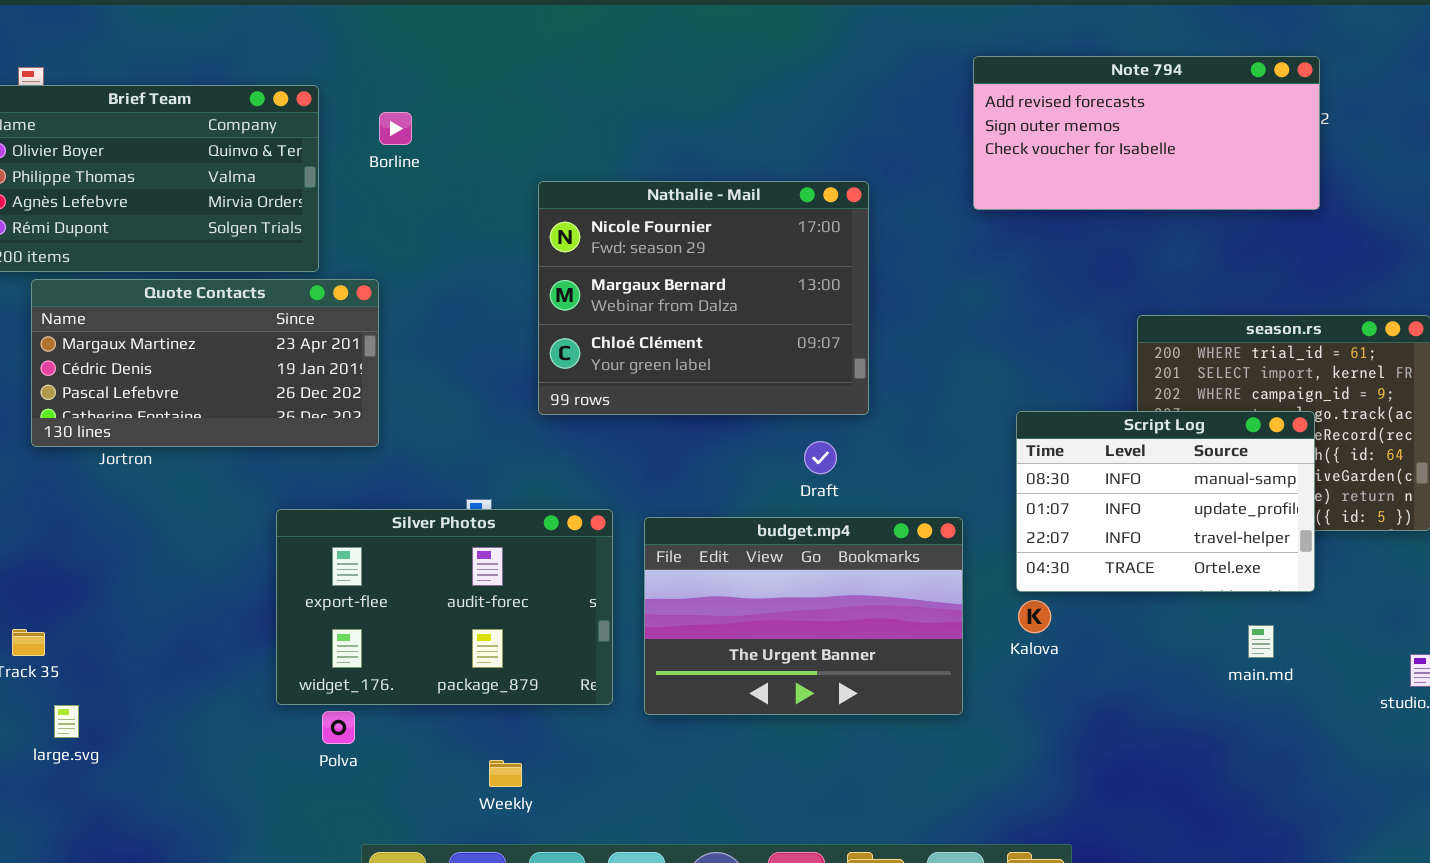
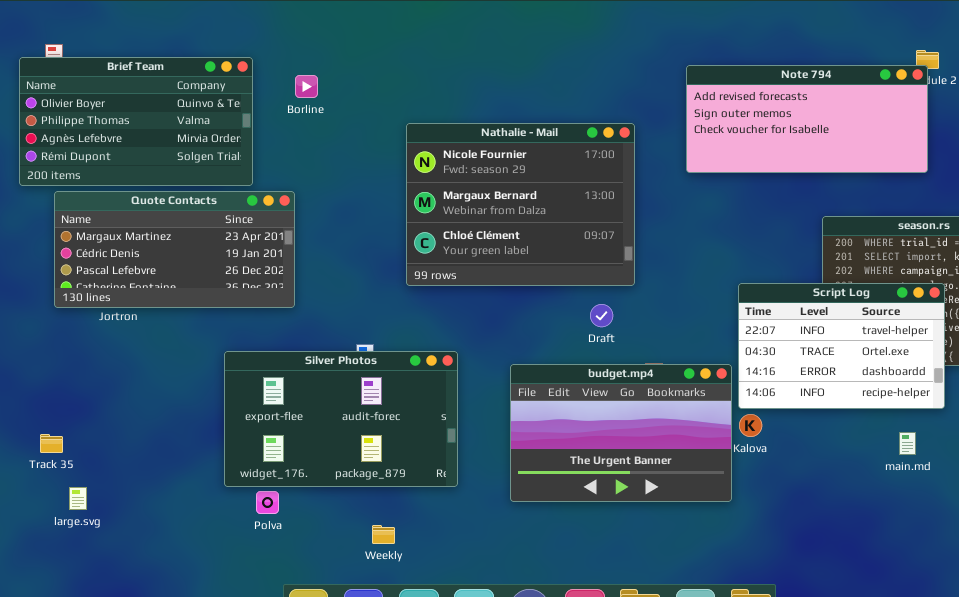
Note 794: [973,56,1320,210] -> [686,65,928,173], moved
Script Log: [1016,411,1315,592] -> [738,283,945,409], scrolled down 2 rows
budget.mp4: [644,517,963,715] -> [510,364,732,502], moved

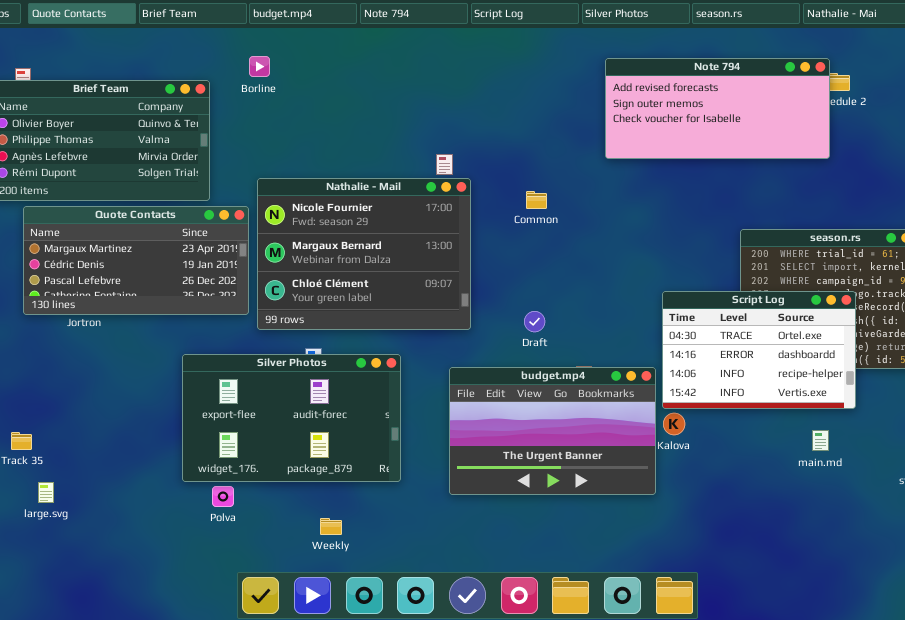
Note 794: [686,65,928,173] -> [605,58,830,159], moved
Borline: [295,75,318,98] -> [249,56,270,77], moved
Nathalie - Mail: [406,123,635,286] -> [257,178,471,330], moved
Script Log: [738,283,945,409] -> [662,291,856,409], scrolled down 1 row

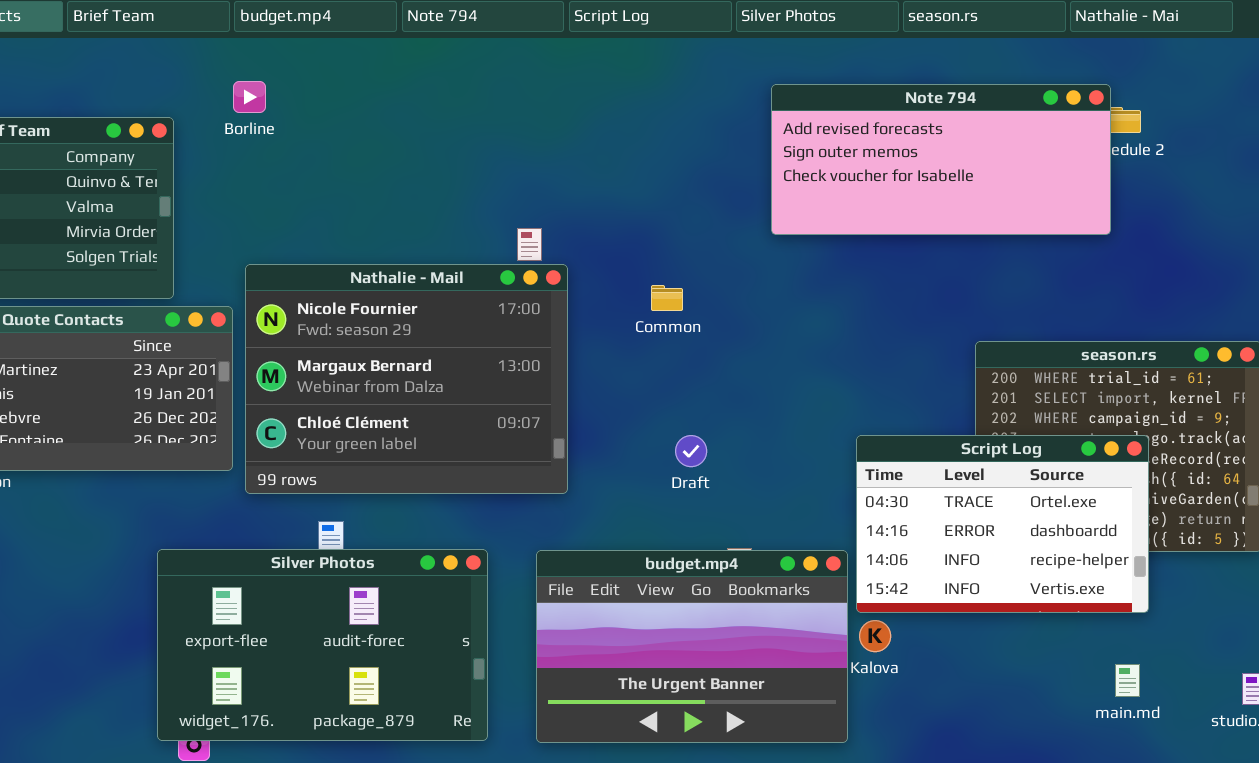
Draft: [524,311,545,332] -> [675,435,707,467], moved
Silver Photos: [182,354,401,482] -> [157,549,488,741], moved
main.md: [812,430,829,451] -> [1115,664,1140,697], moved

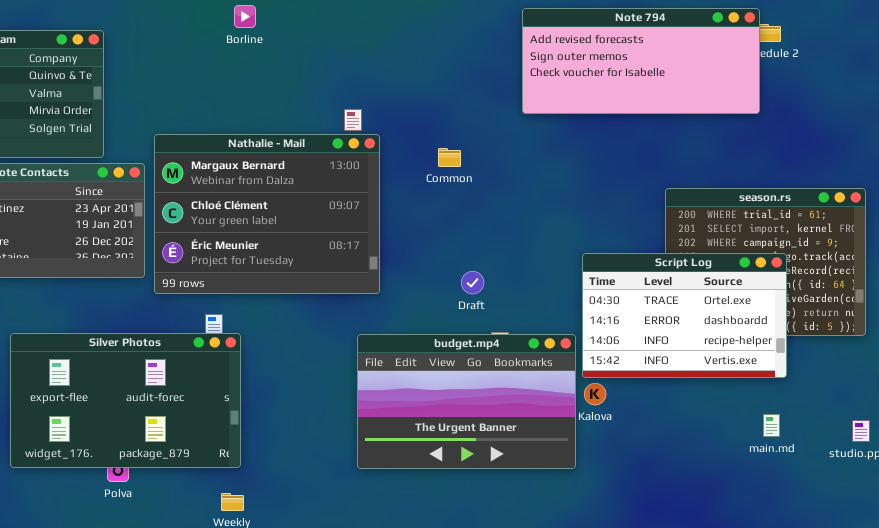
Borline: [233,81,266,113] -> [234,5,256,28], moved
Nathalie - Mail: [245,264,568,494] -> [154,134,380,294], scrolled down 1 row
Draft: [675,435,707,467] -> [461,271,484,294], moved
Silver Photos: [157,549,488,741] -> [10,333,241,468], moved

